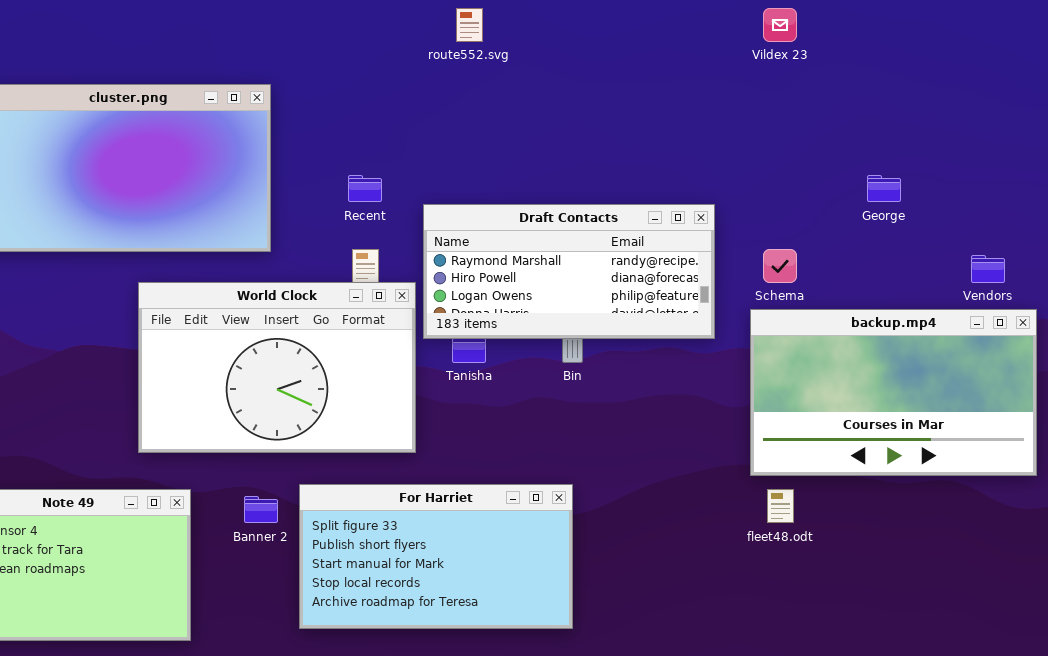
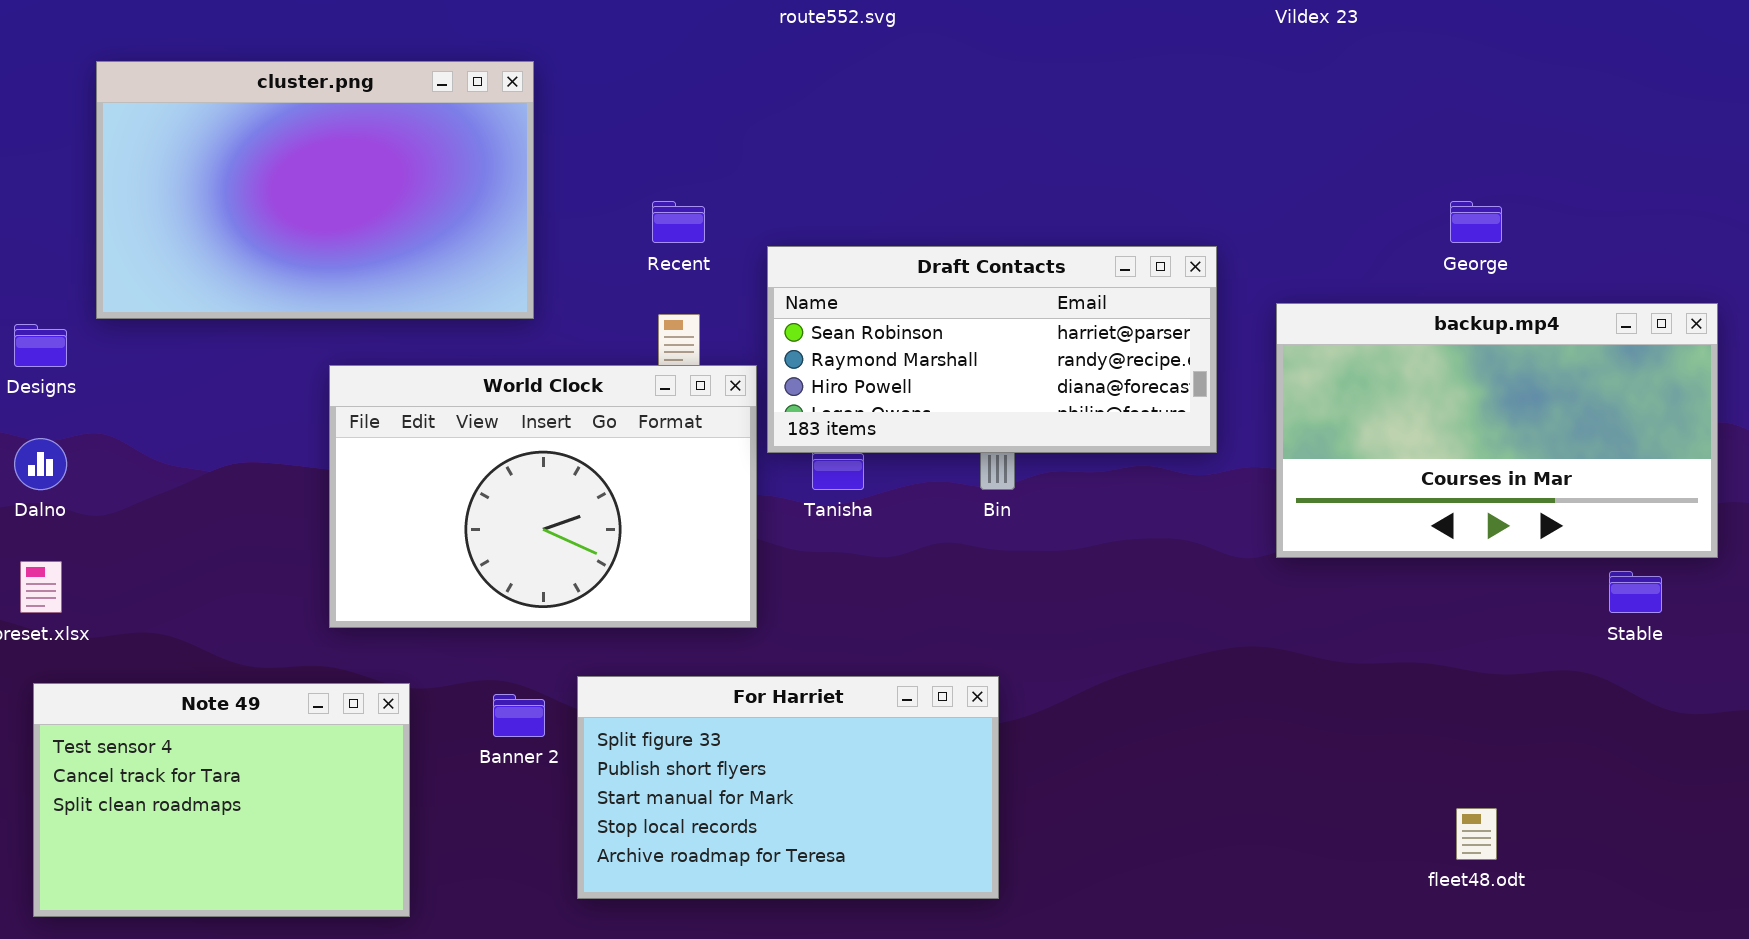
Draft Contacts: [423,204,715,339] -> [767,246,1217,453], scrolled up 1 row
backup.mp4: [750,309,1037,476] -> [1276,303,1718,558], moved
fleet48.odt: [767,489,794,523] -> [1456,808,1497,860], moved

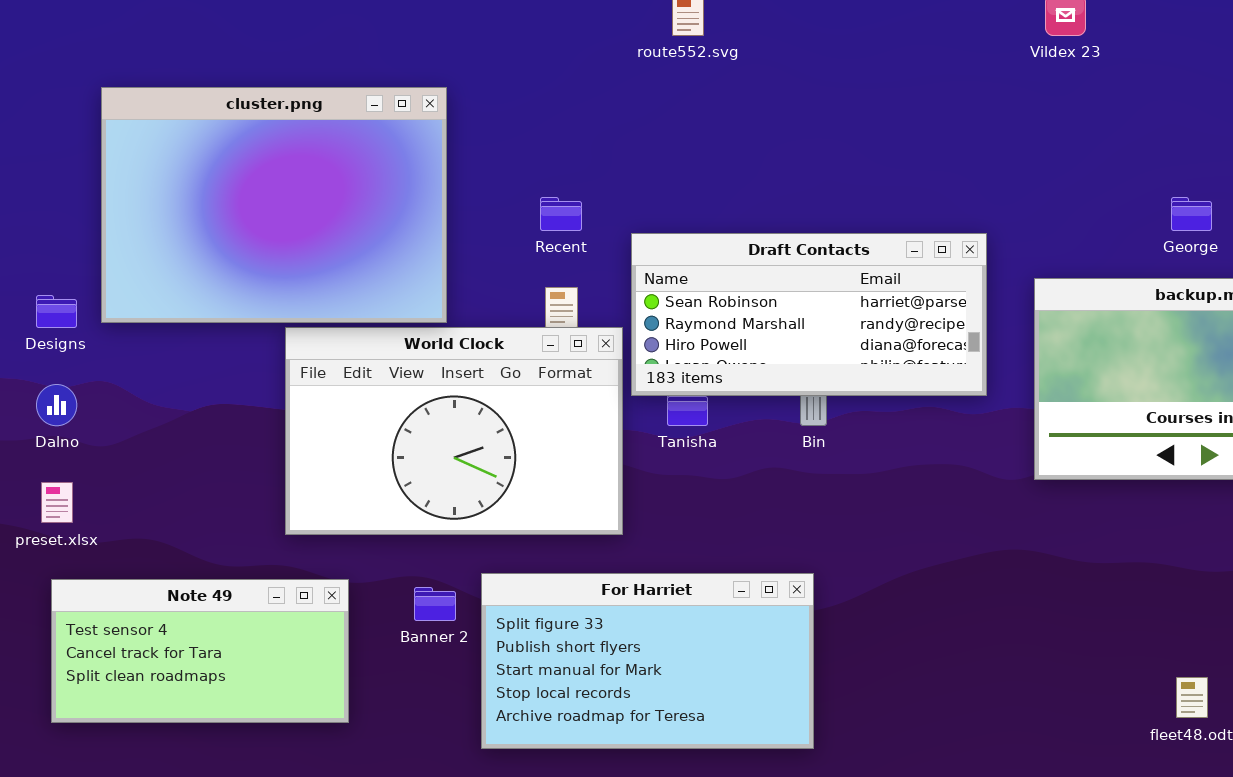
cluster.png: [96,61,534,319] -> [101,87,447,323], resized
Note 49: [33,683,410,917] -> [51,579,349,723], resized

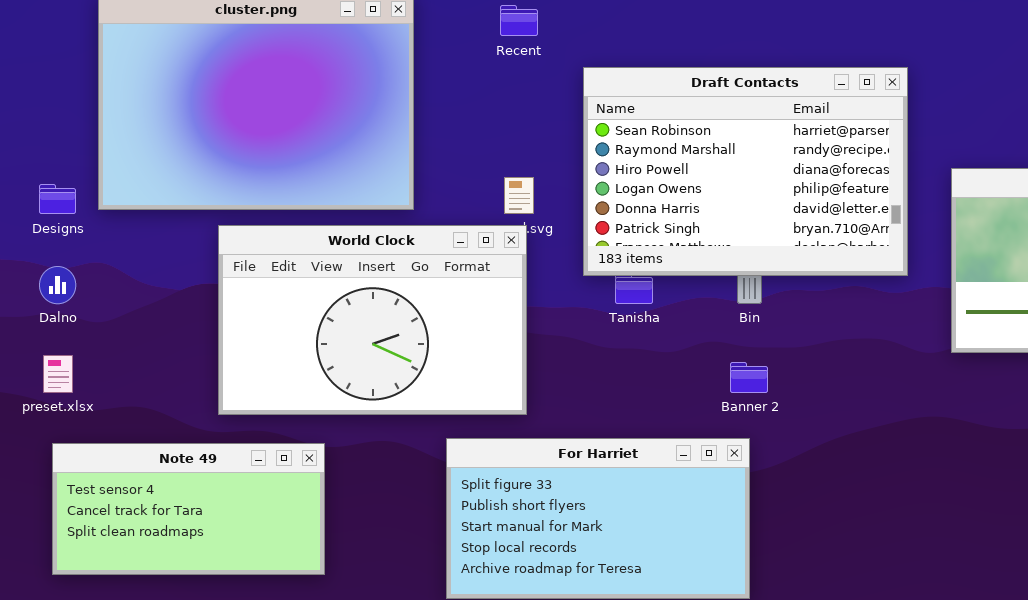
Recent: [540,197,582,231] -> [500,5,538,36], moved
Draft Contacts: [631,233,987,396] -> [583,67,908,276], resized
World Clock: [285,327,623,535] -> [218,225,527,415], moved
Banner 2: [414,587,456,621] -> [730,362,768,393], moved

